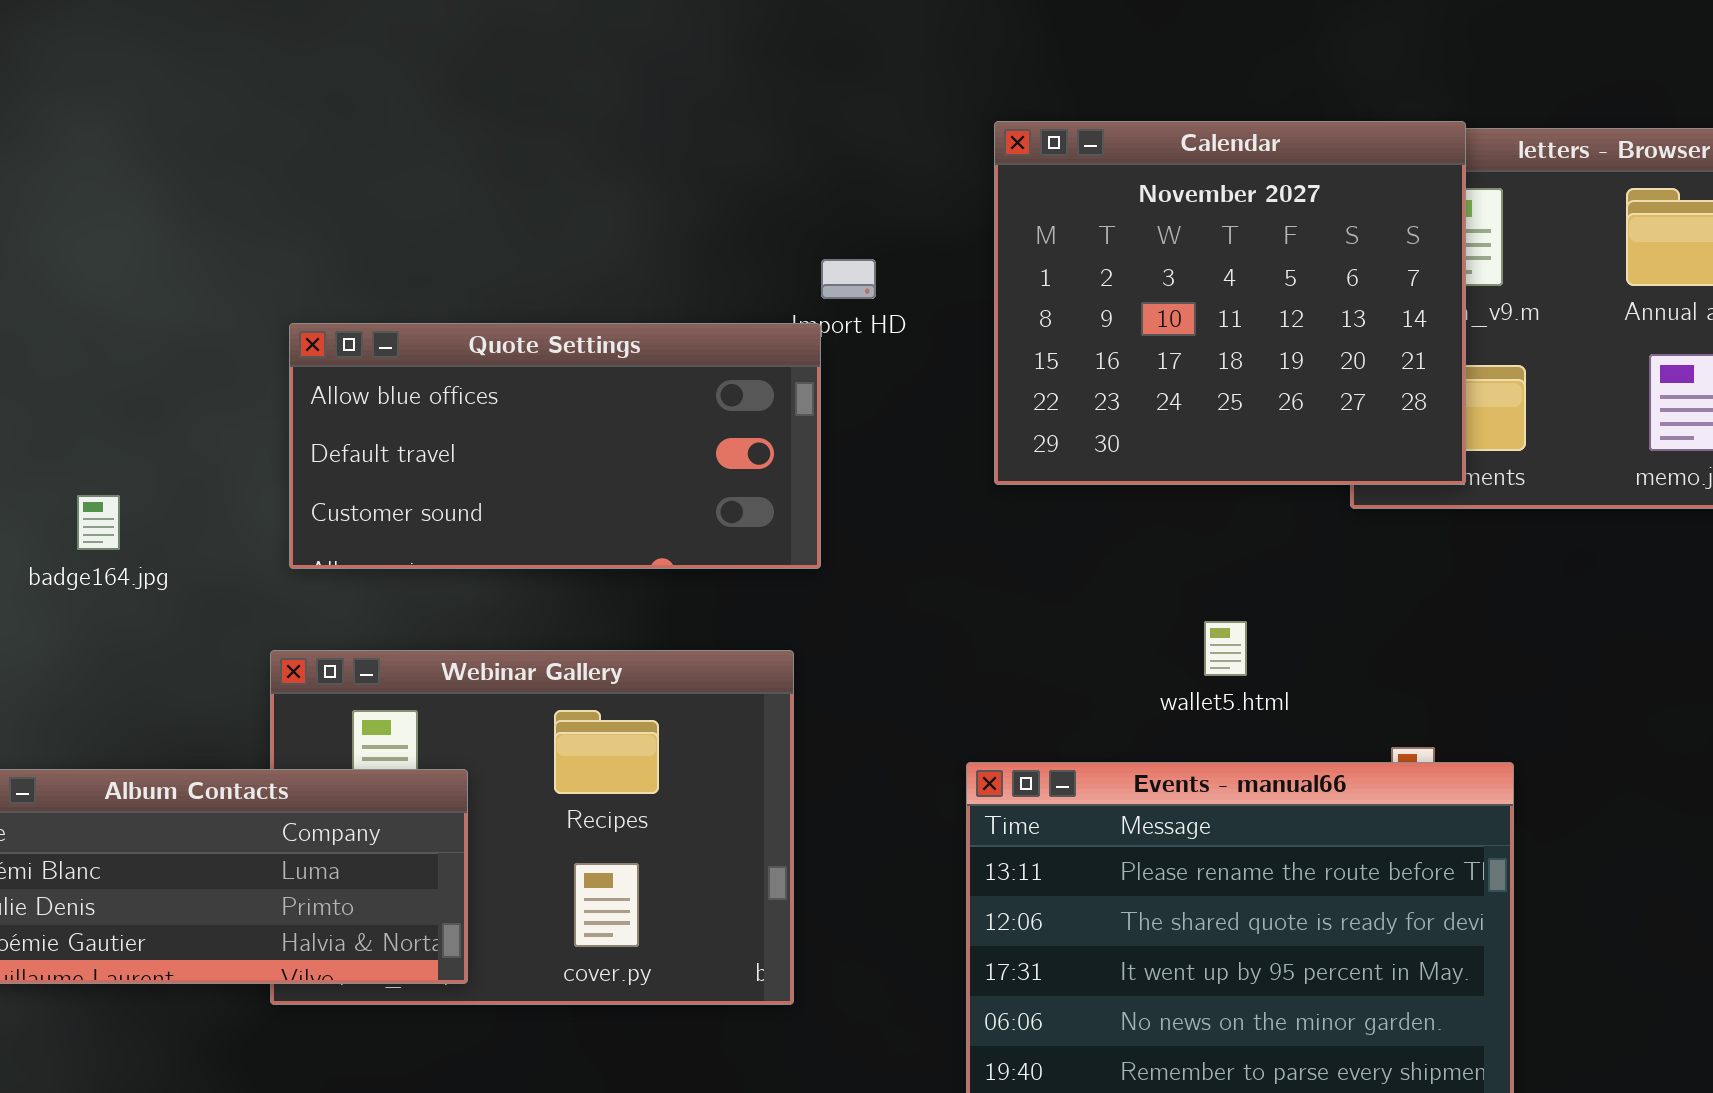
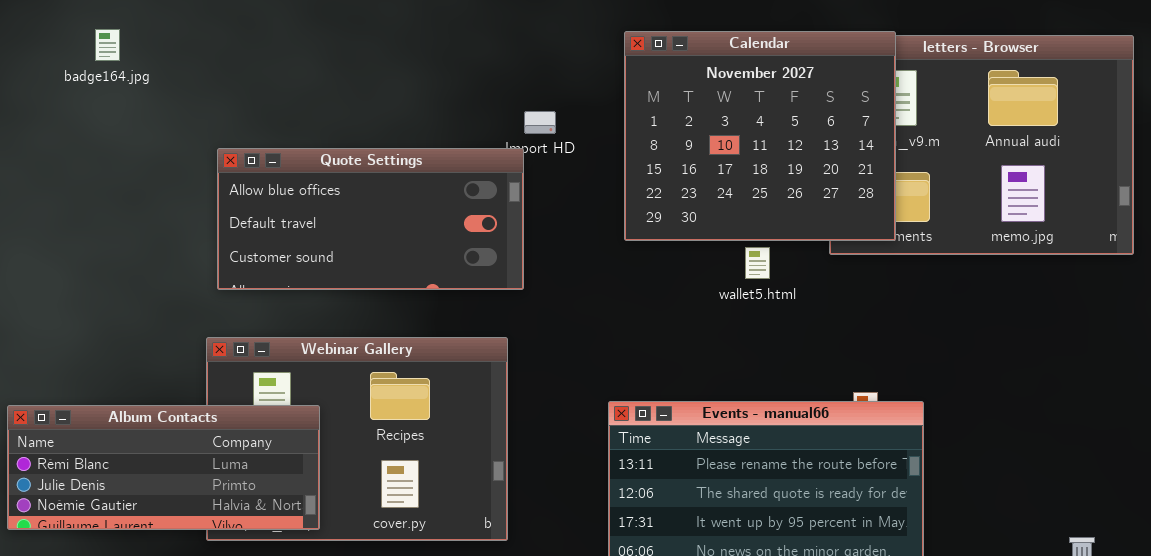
badge164.jpg: [77,495,120,550] -> [95,29,120,61], moved
wallet5.html: [1204,621,1247,676] -> [745,247,770,279], moved

